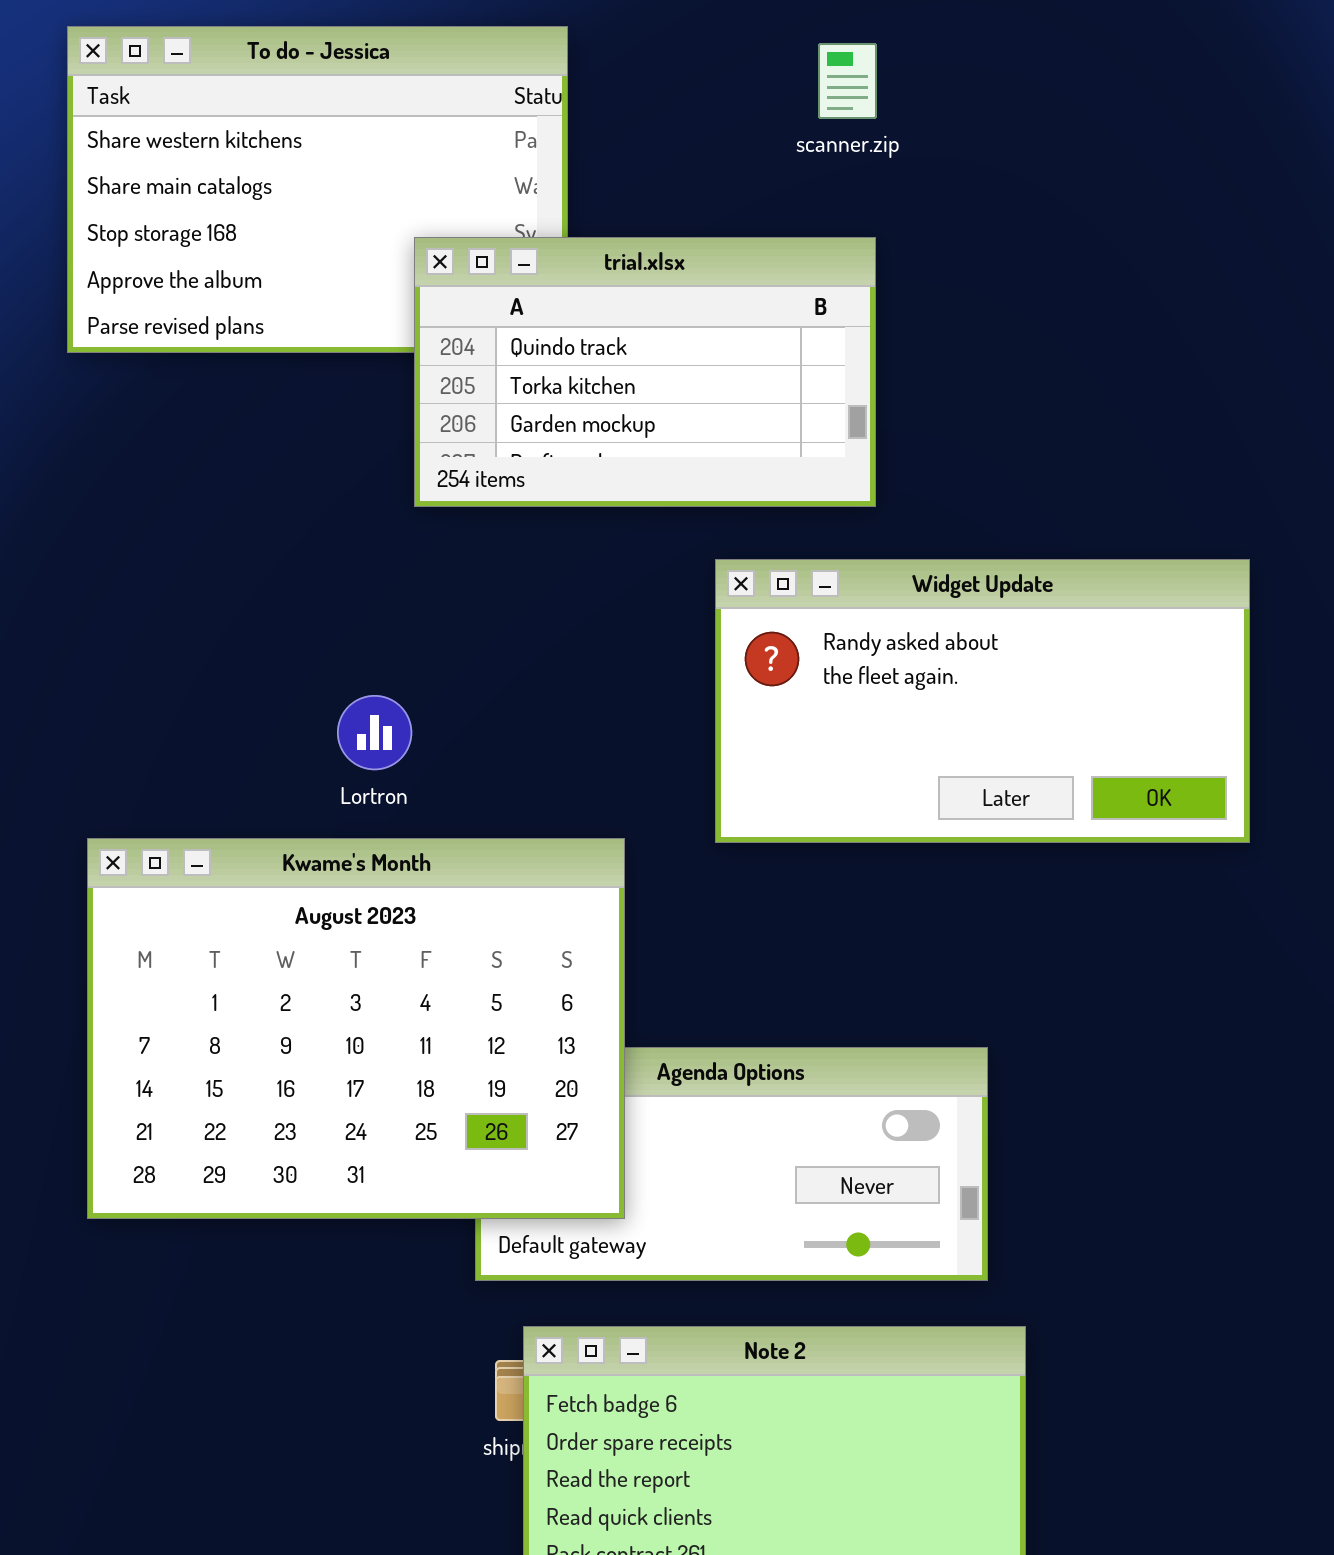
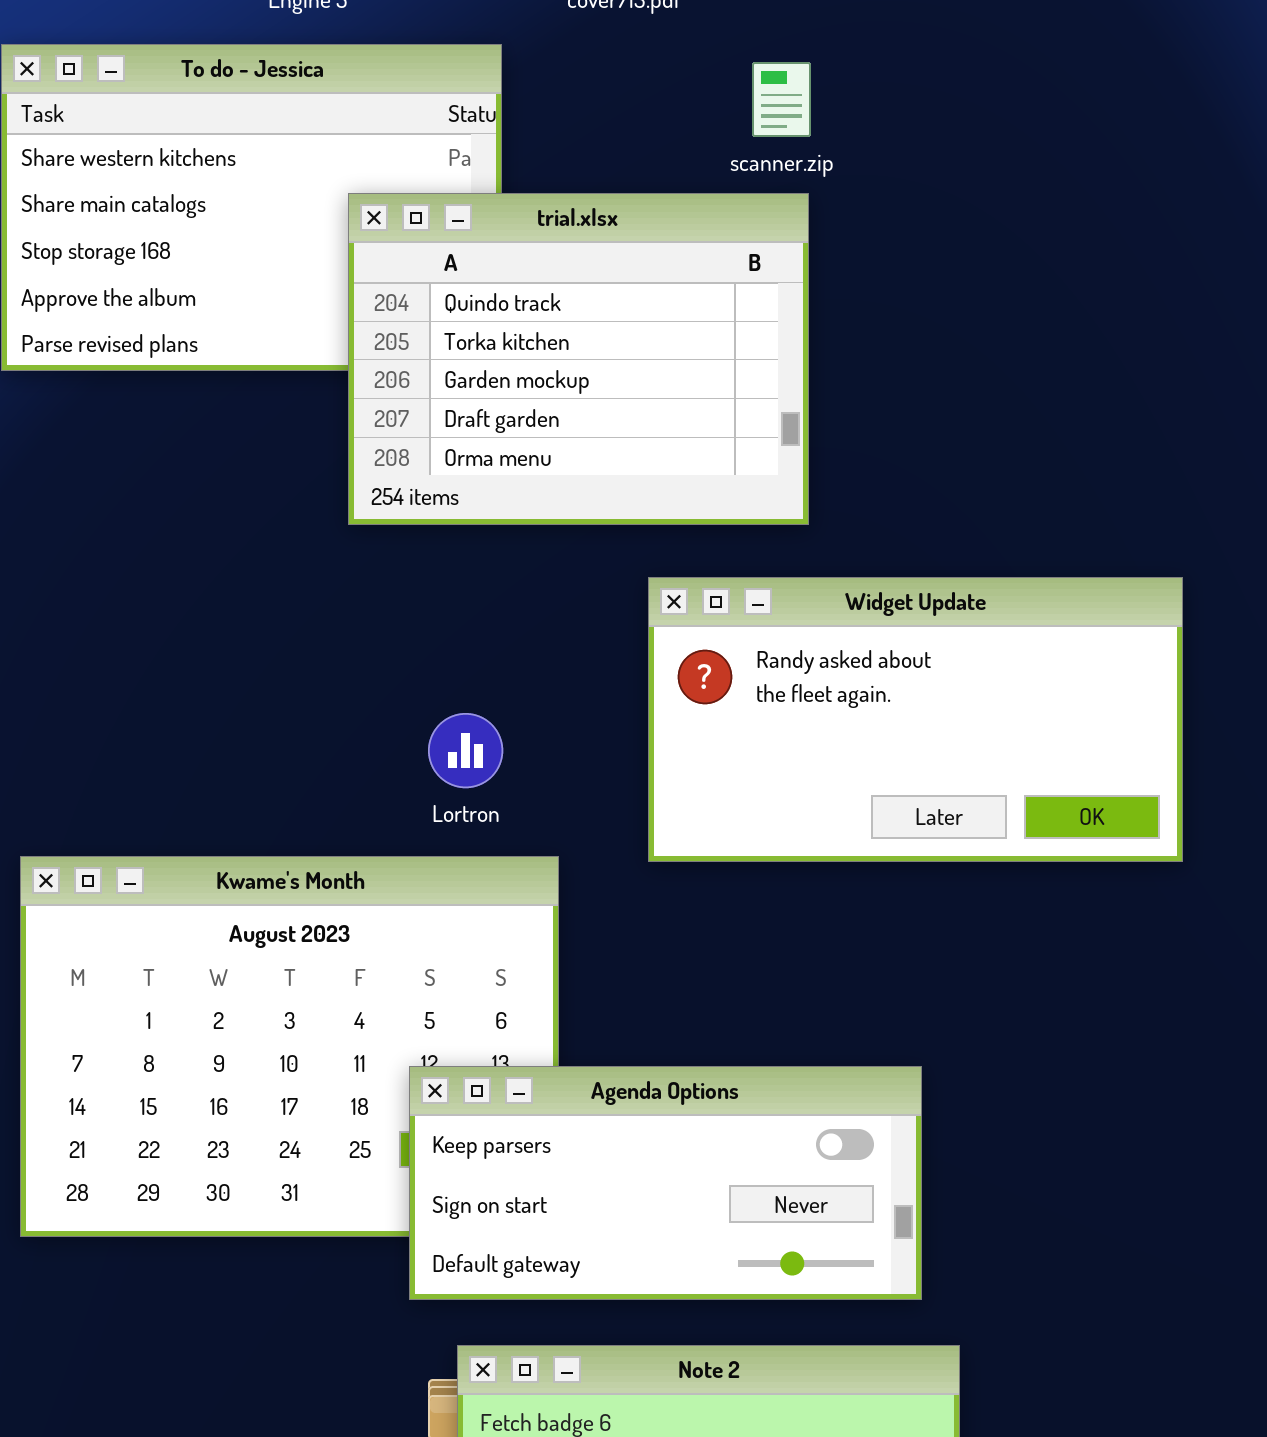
trial.xlsx: [414,237,876,507] -> [348,193,809,525], resized
Lortron: [337,695,412,770] -> [428,713,503,788], moved
Agenda Options: [475,1047,988,1281] -> [409,1066,922,1300], raised

